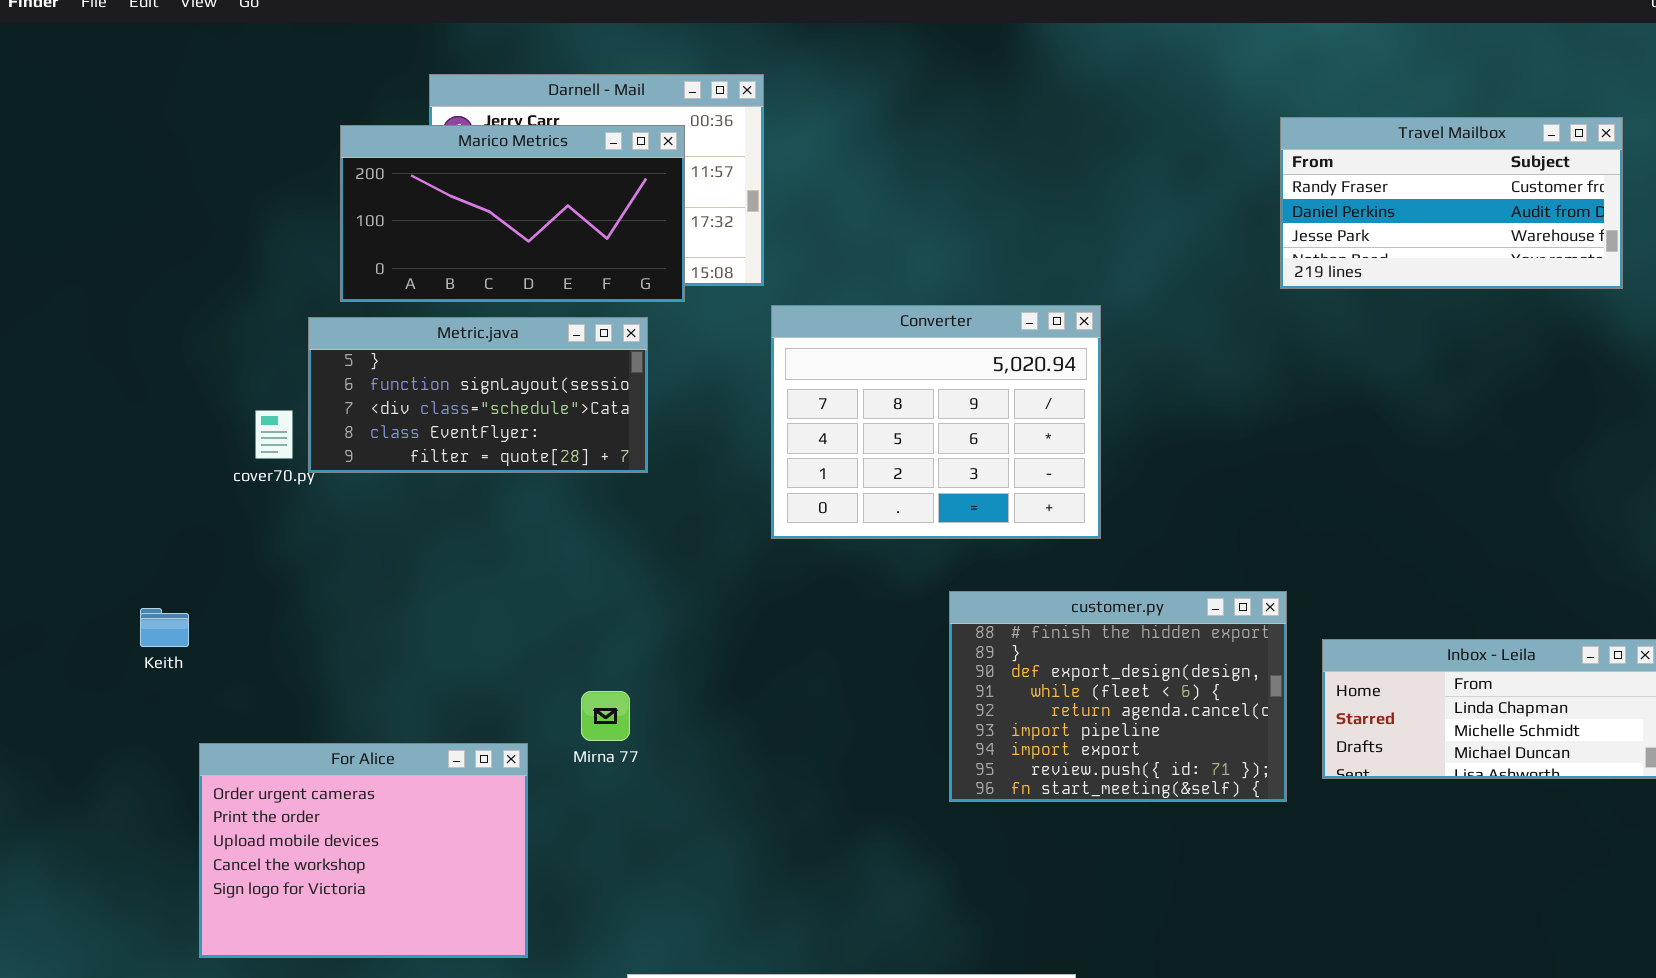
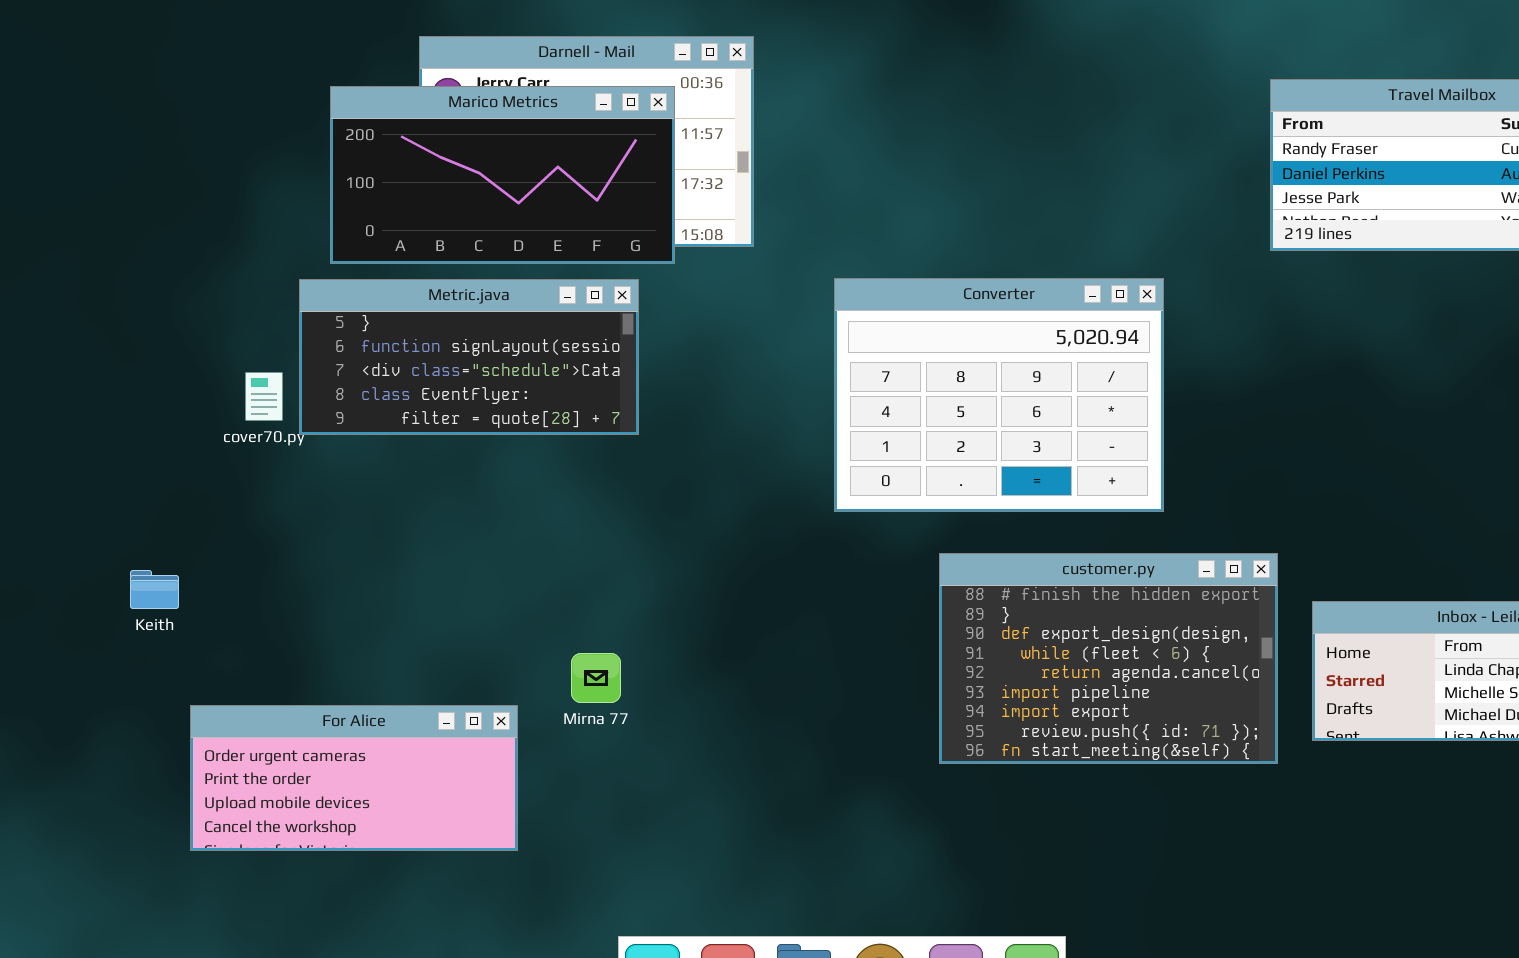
Converter: [771,305,1101,539] -> [834,278,1164,512], moved
For Alice: [199,743,528,958] -> [190,705,518,851], resized

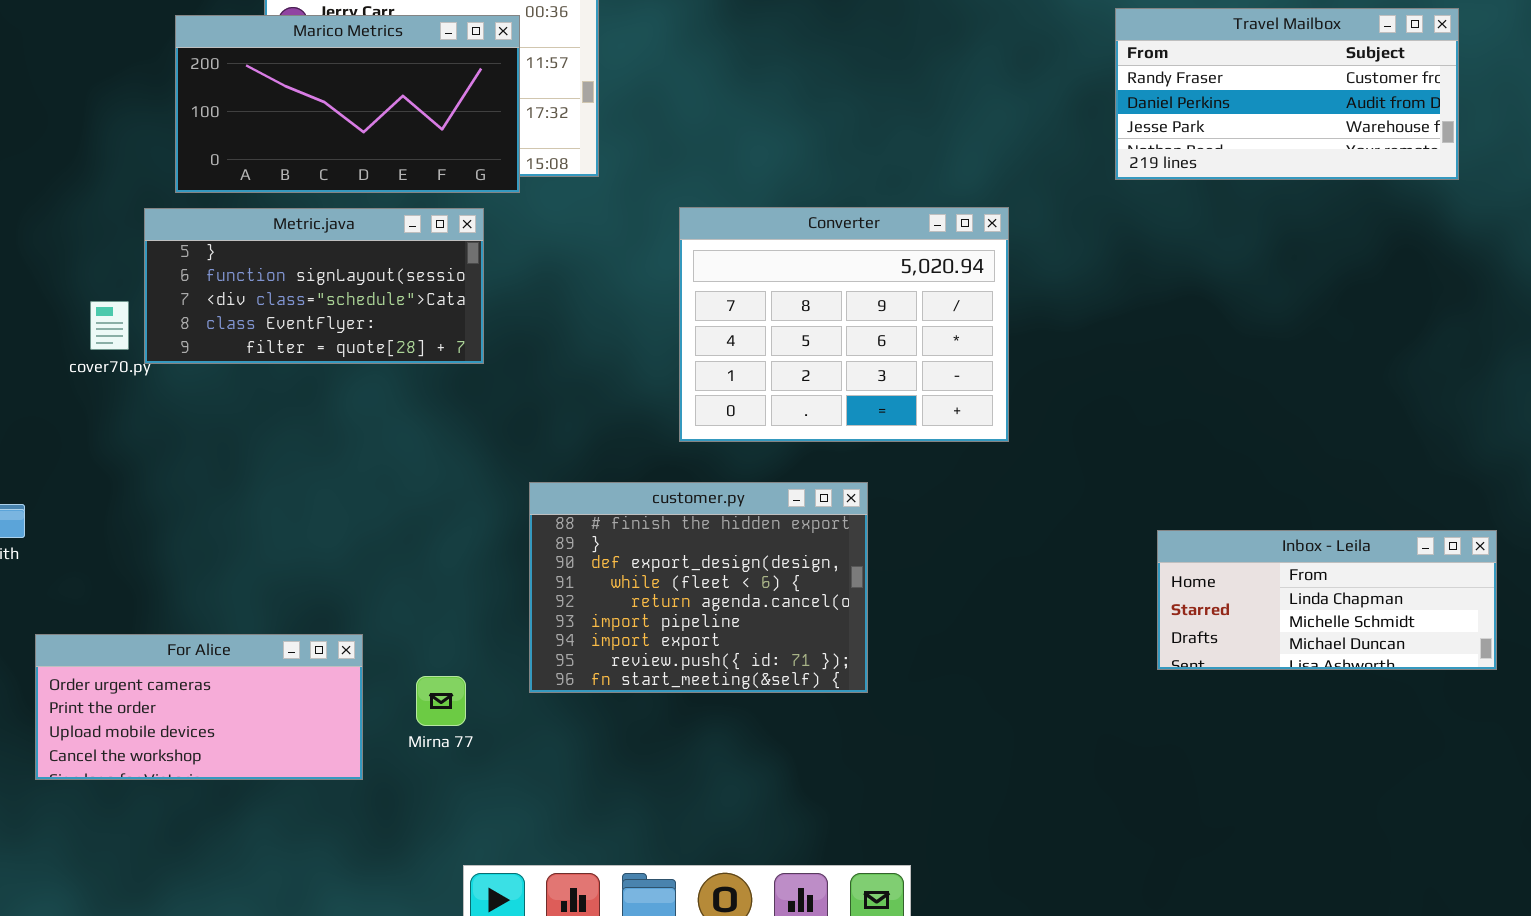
customer.py: [939,553,1278,764] -> [529,482,868,693], moved
Mirna 77: [571,653,621,703] -> [416,676,466,726], moved

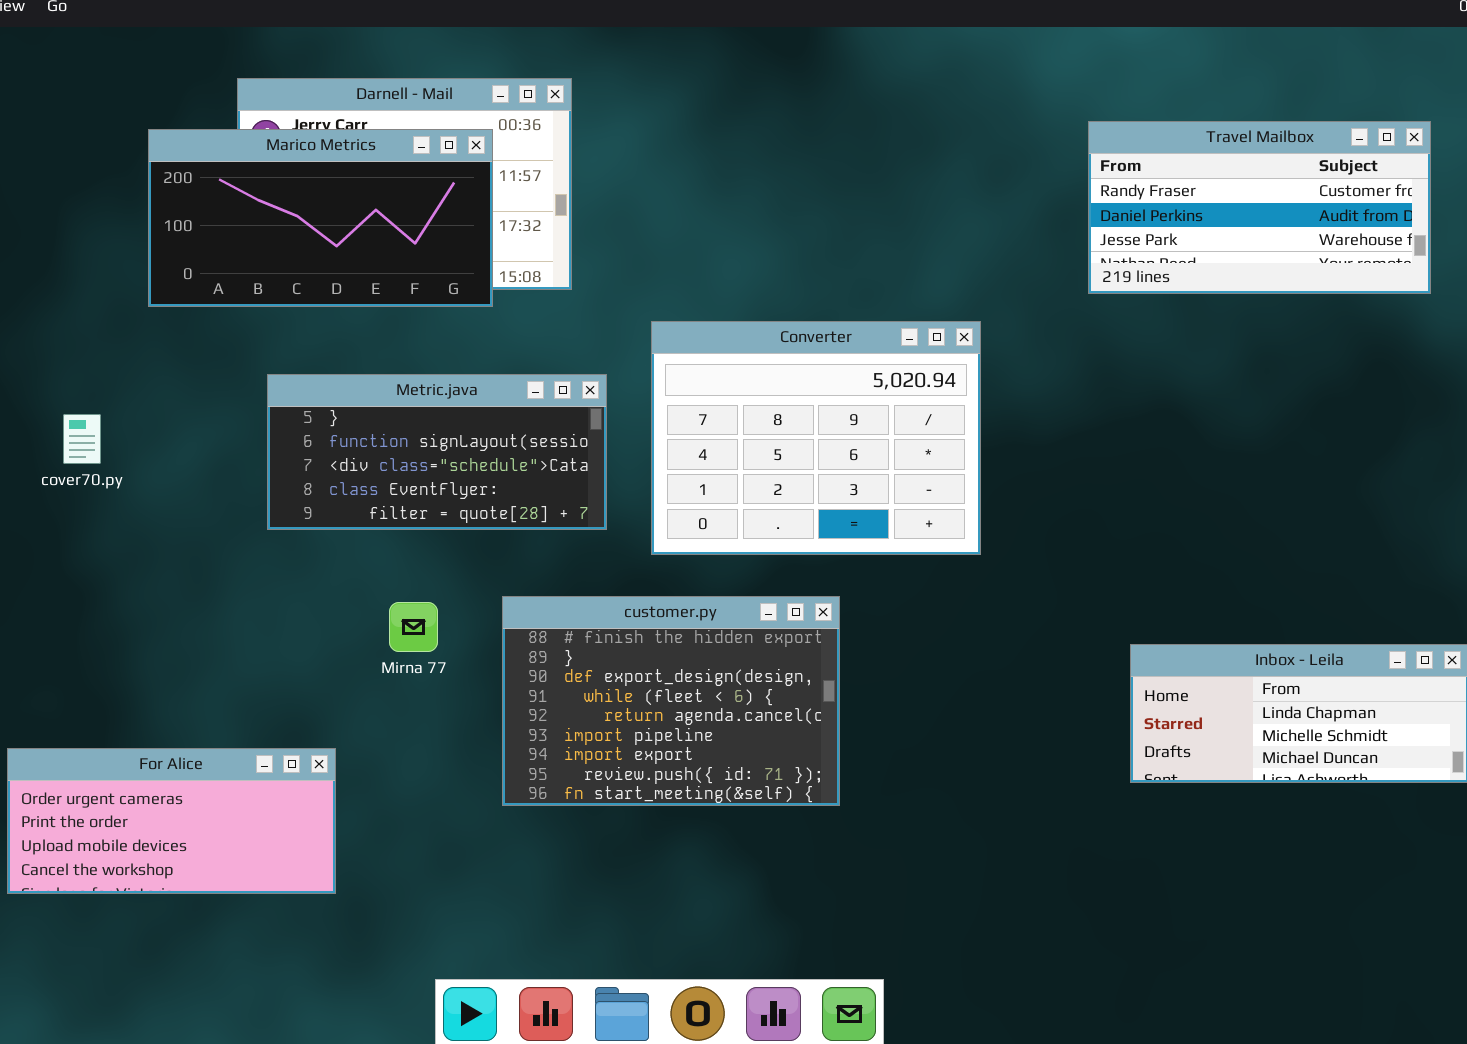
Metric.java: [144,208,484,364] -> [267,374,607,530], moved
Mirna 77: [416,676,466,726] -> [389,602,438,652], moved

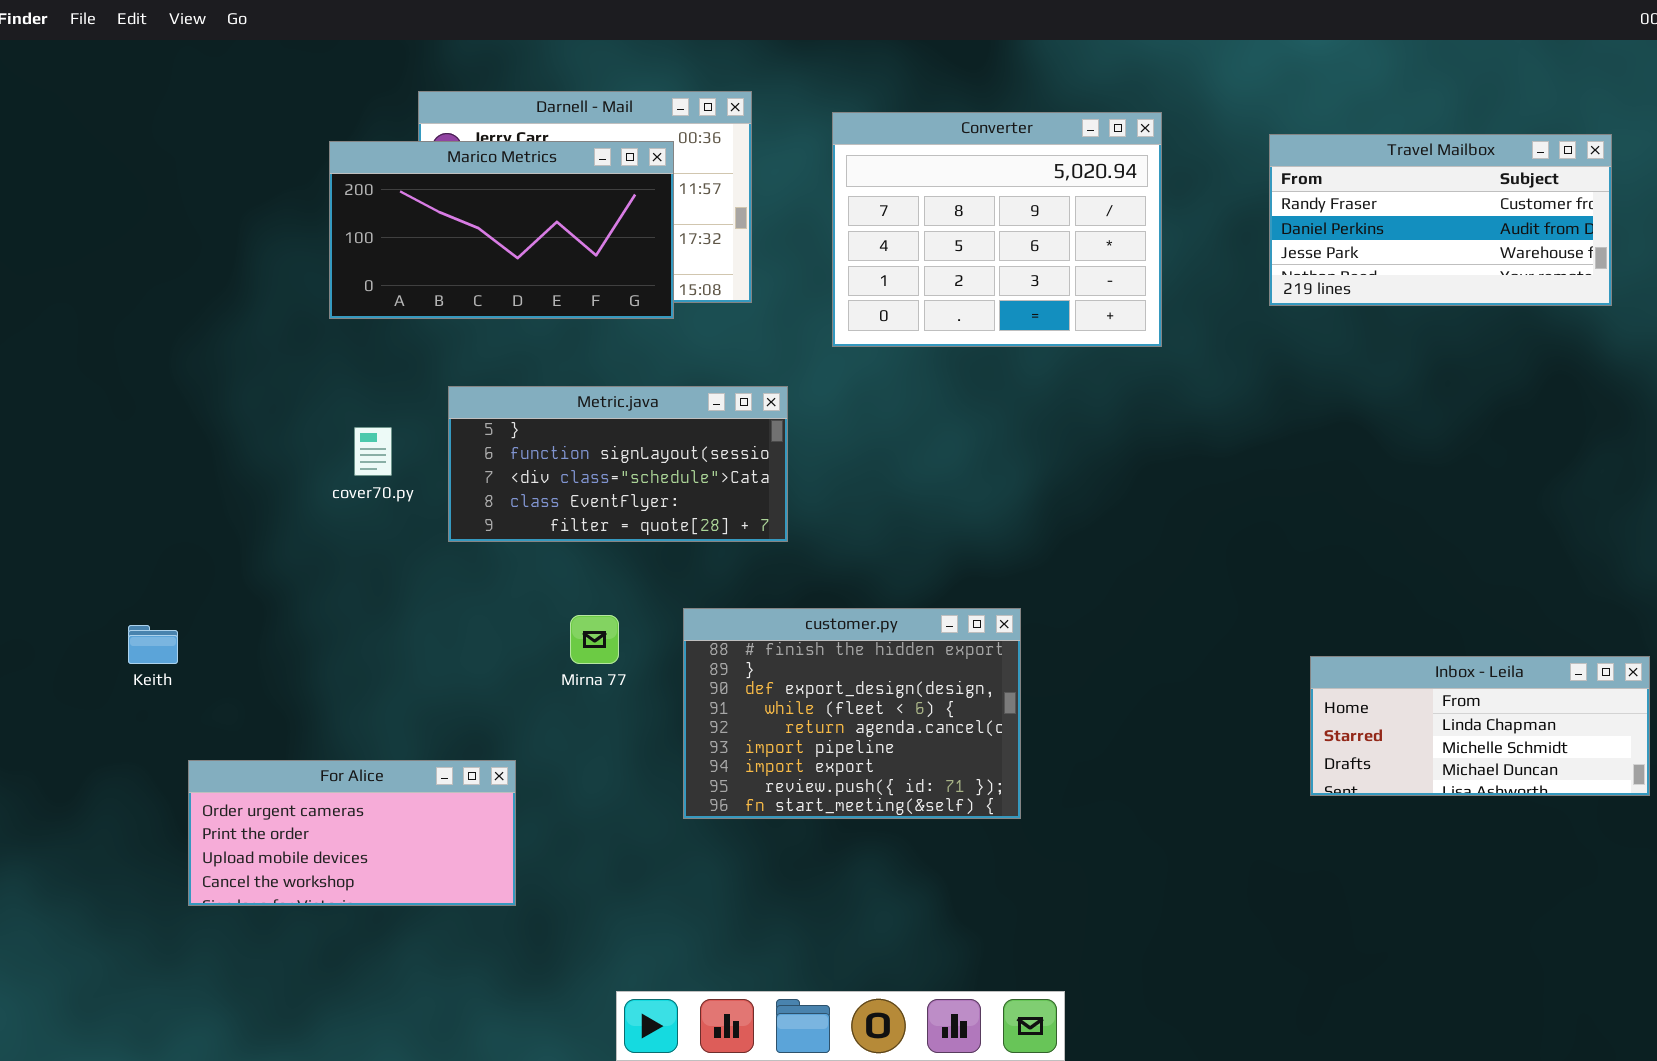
Converter: [651,321,981,555] -> [832,112,1162,347], moved
cover70.py: [63,414,101,464] -> [354,427,392,476], moved

